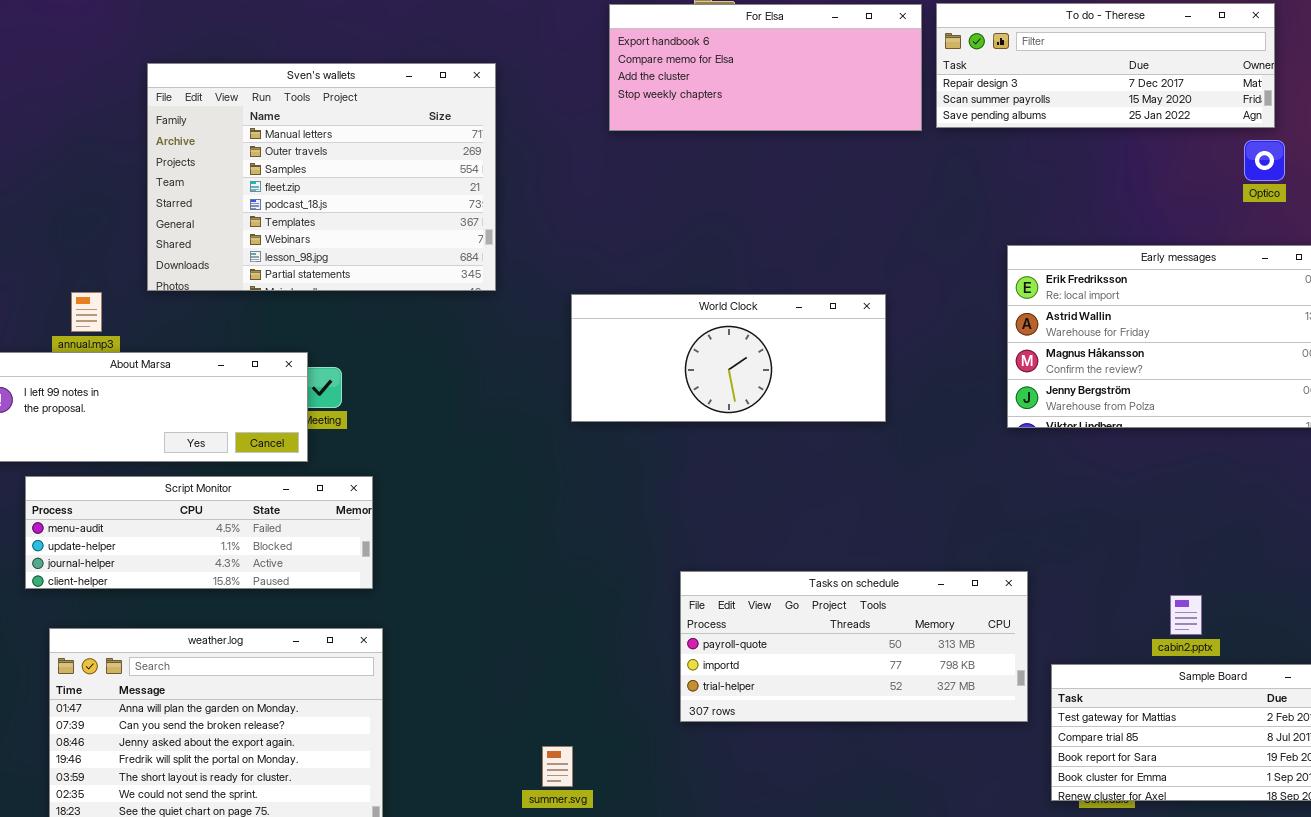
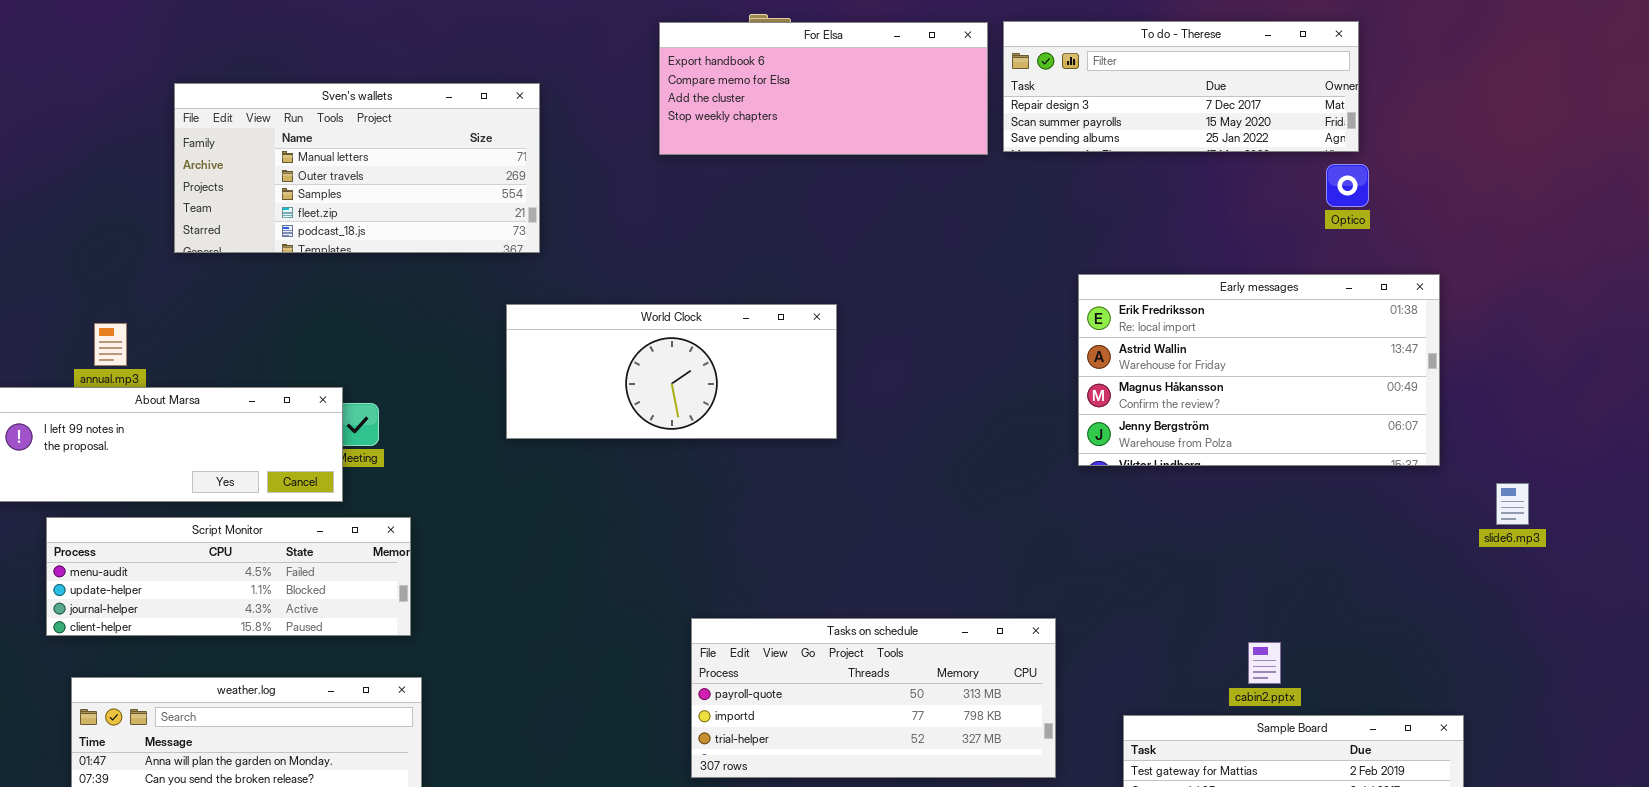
Sven's wallets: [147,63,496,291] -> [174,83,540,253], resized
World Clock: [571,294,886,422] -> [506,304,837,439], moved
Tasks on schedule: [680,571,1028,722] -> [691,618,1056,778], moved

